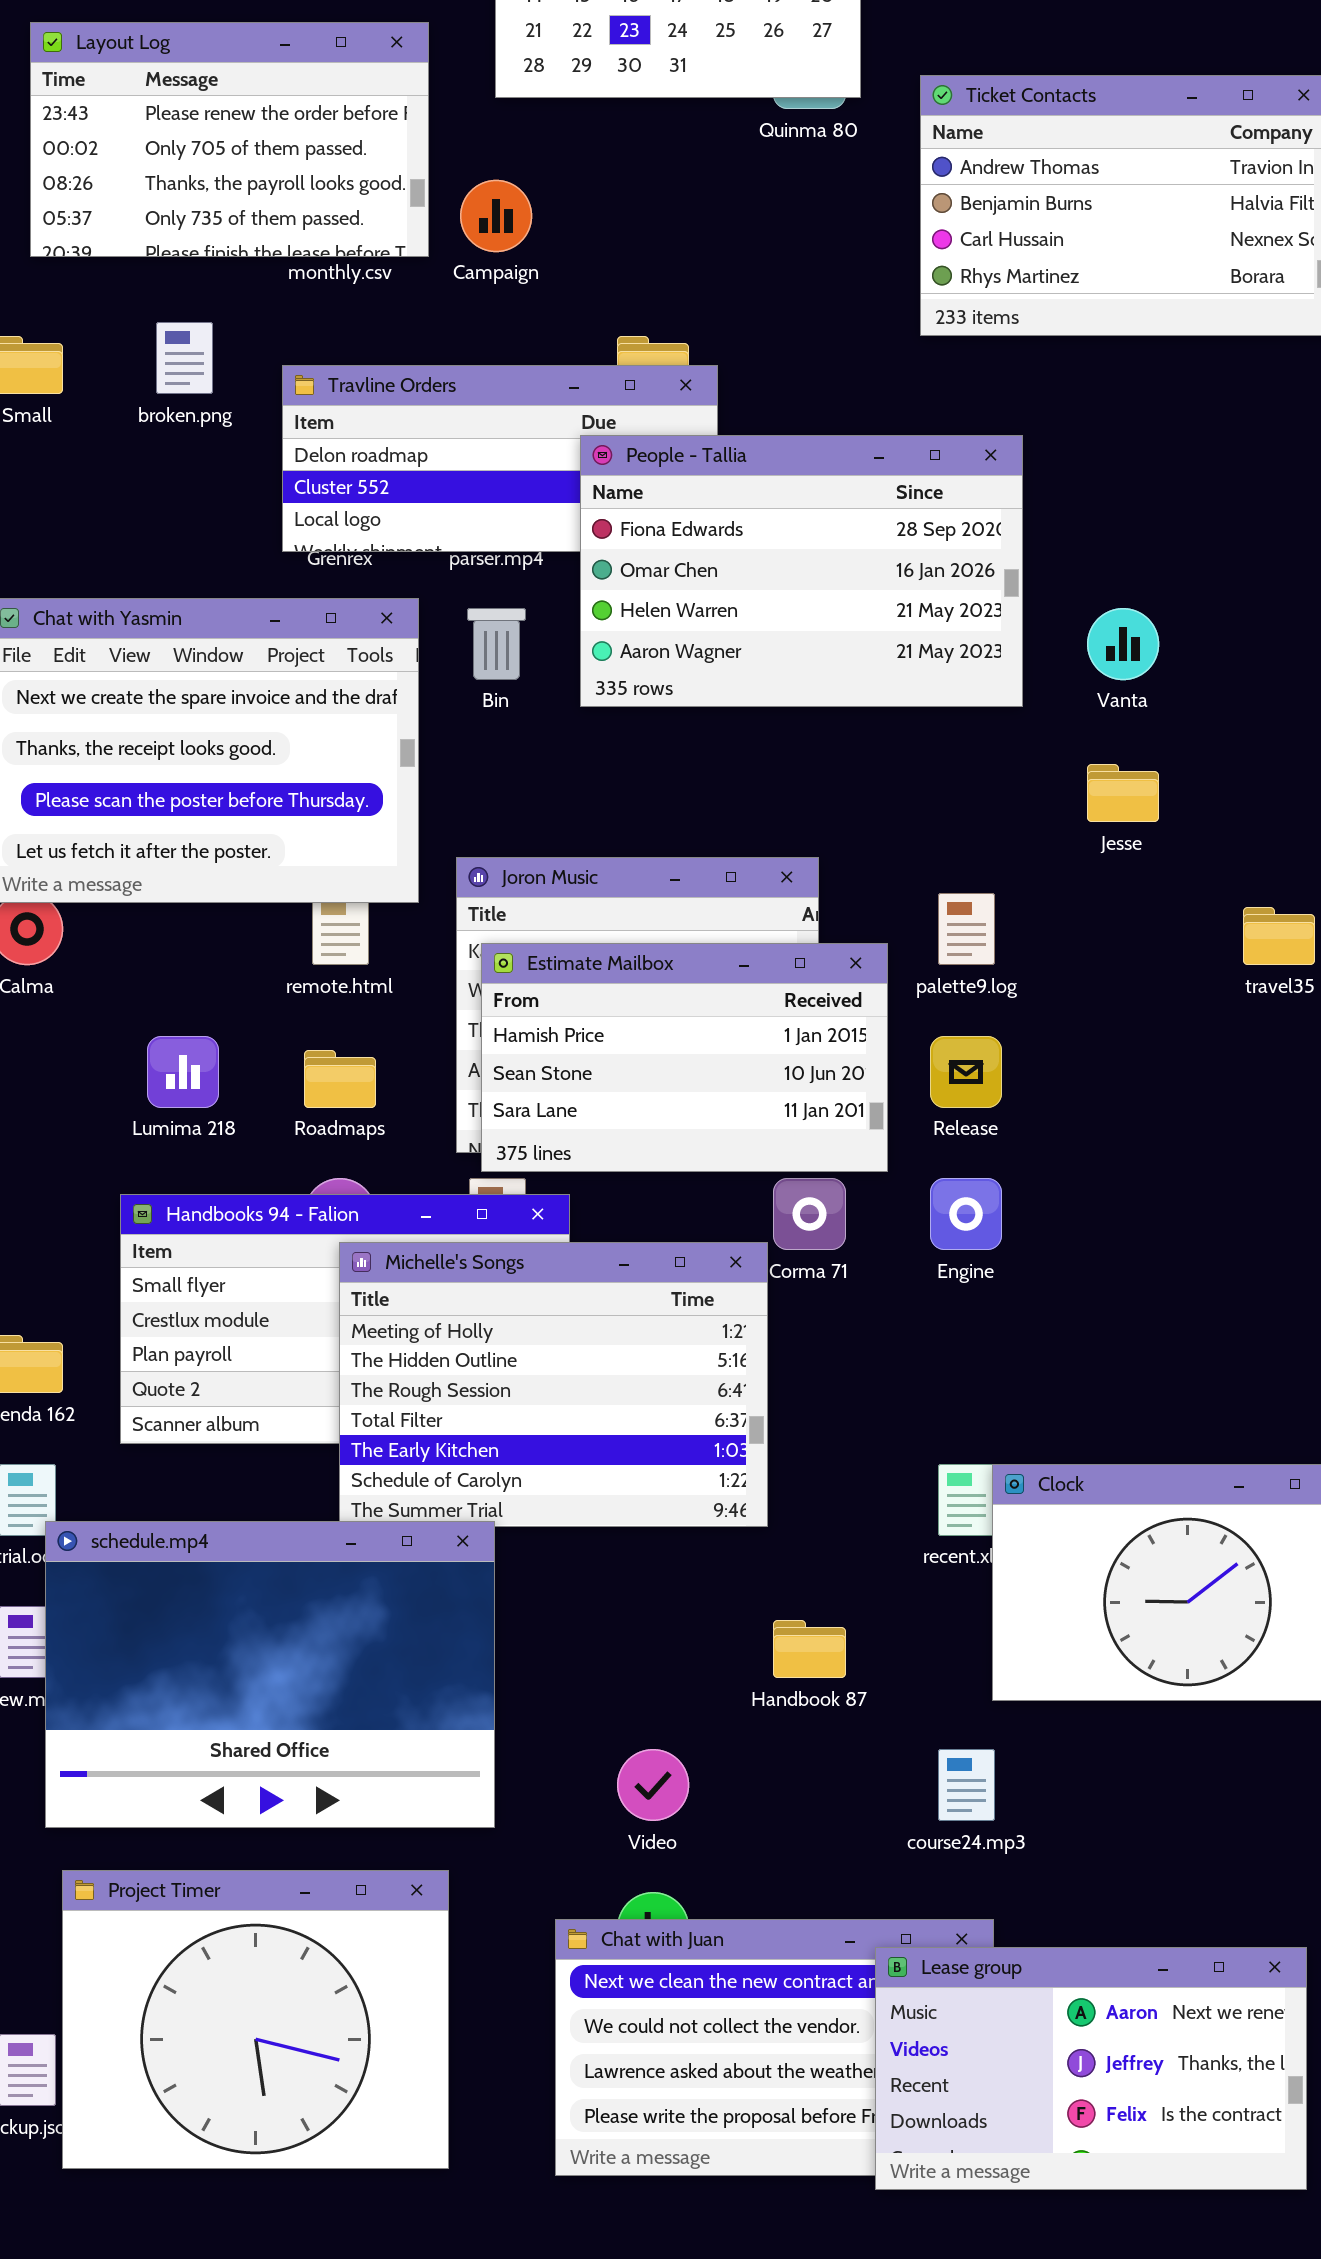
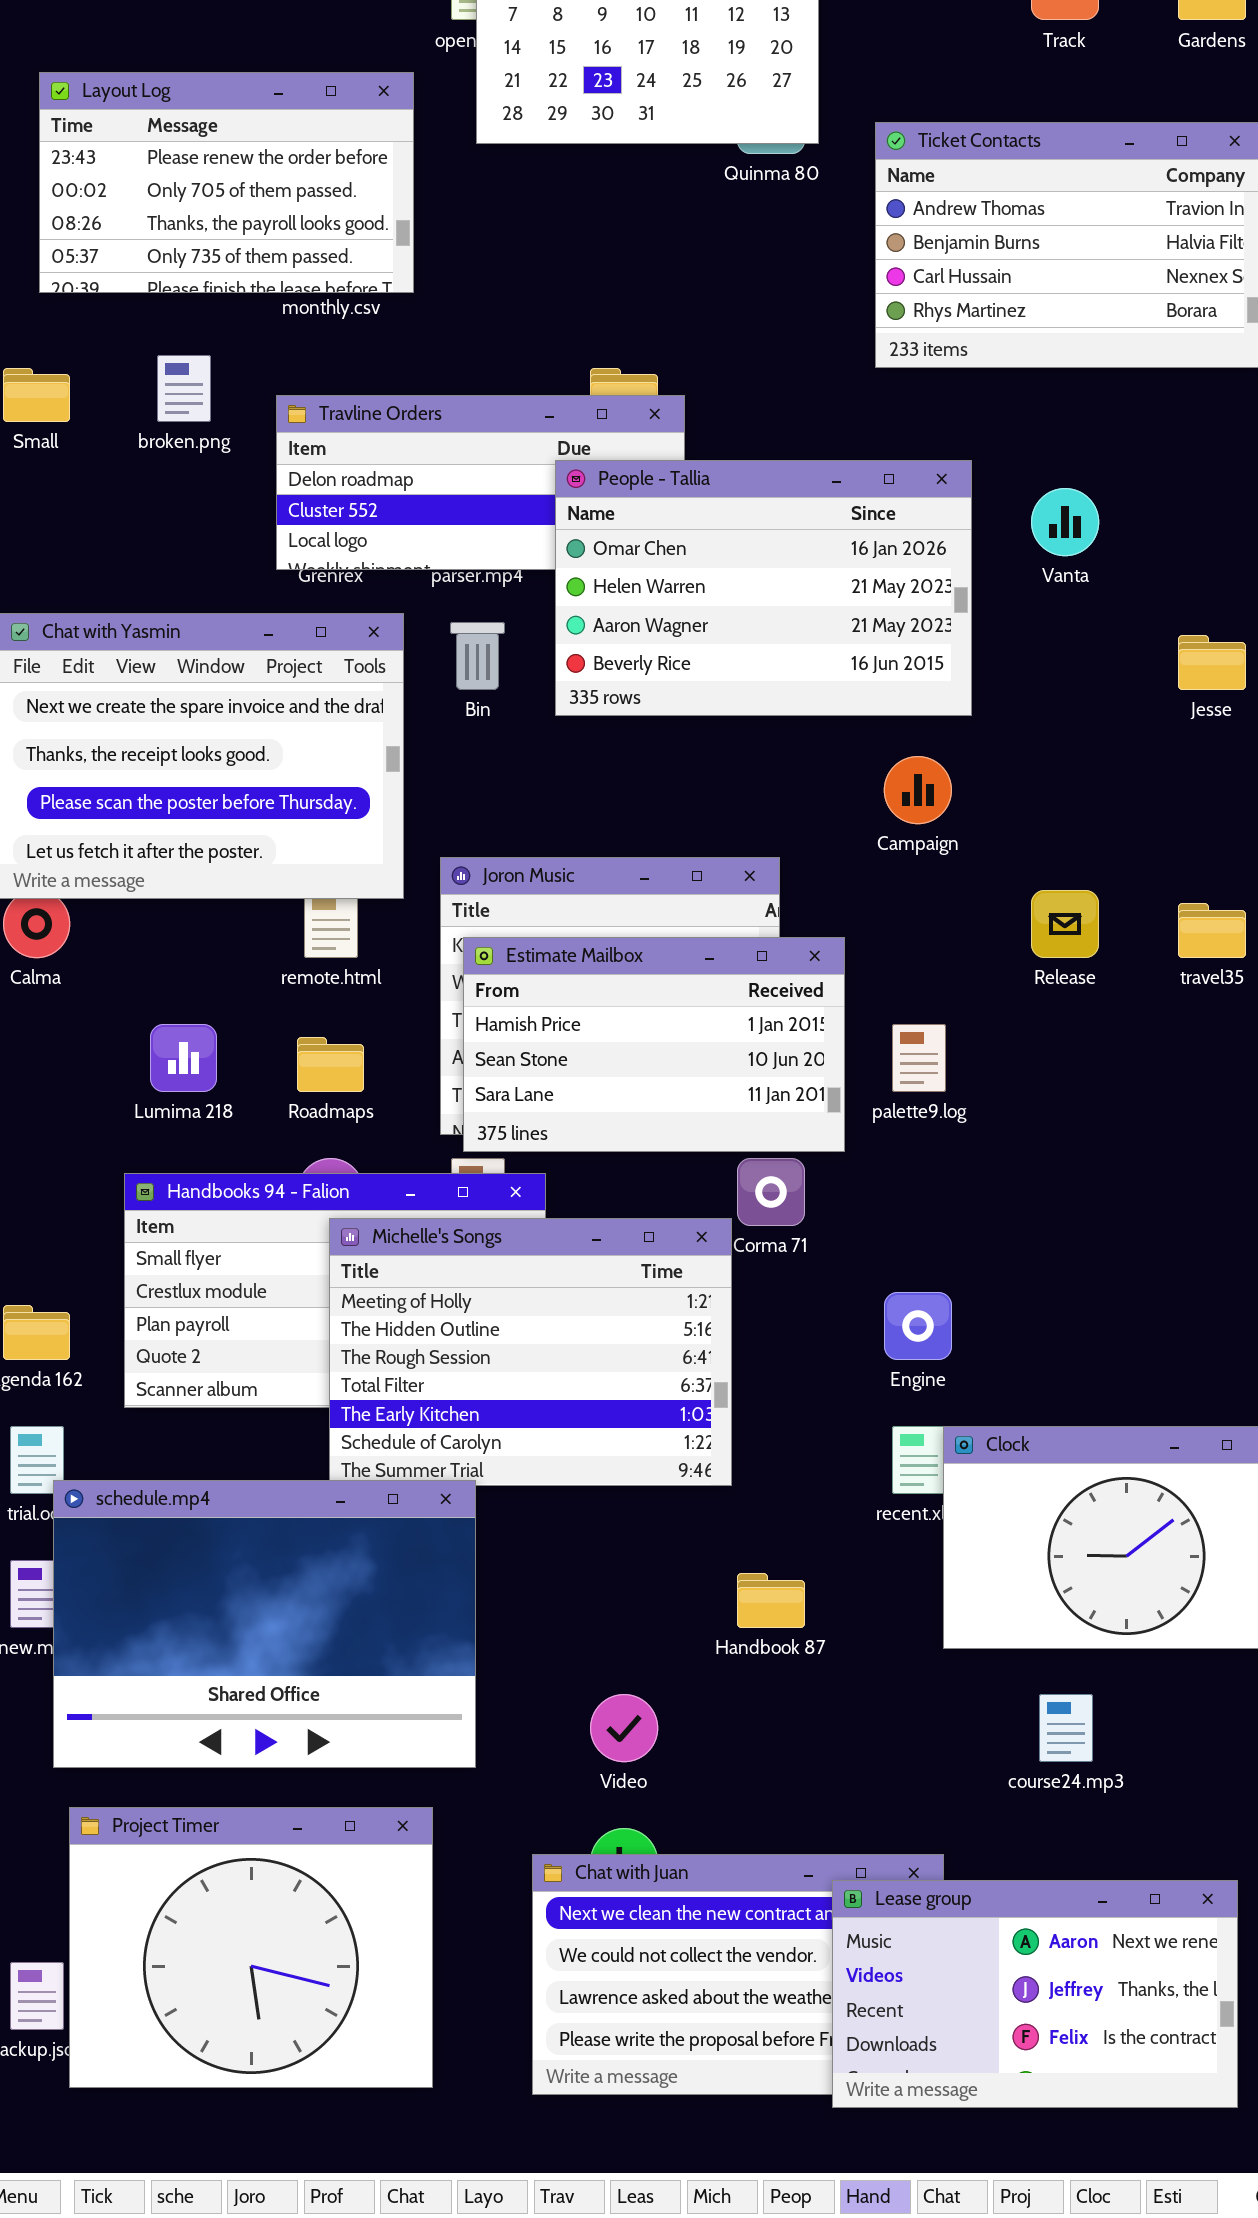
Campaign: [460,180,532,252] -> [884,756,952,824], moved
People - Tallia: [580,435,1023,707] -> [555,460,972,716], scrolled down 1 row
Vanta: [1087,608,1159,680] -> [1031,488,1099,556], moved
Jesse: [1087,764,1159,822] -> [1178,635,1246,690], moved
palette9.log: [938,893,995,965] -> [892,1024,946,1092], moved
Release: [930,1036,1002,1108] -> [1031,890,1099,958], moved
Engine: [930,1178,1002,1250] -> [884,1292,952,1360], moved
course24.mp3: [938,1749,995,1821] -> [1039,1694,1093,1762], moved

